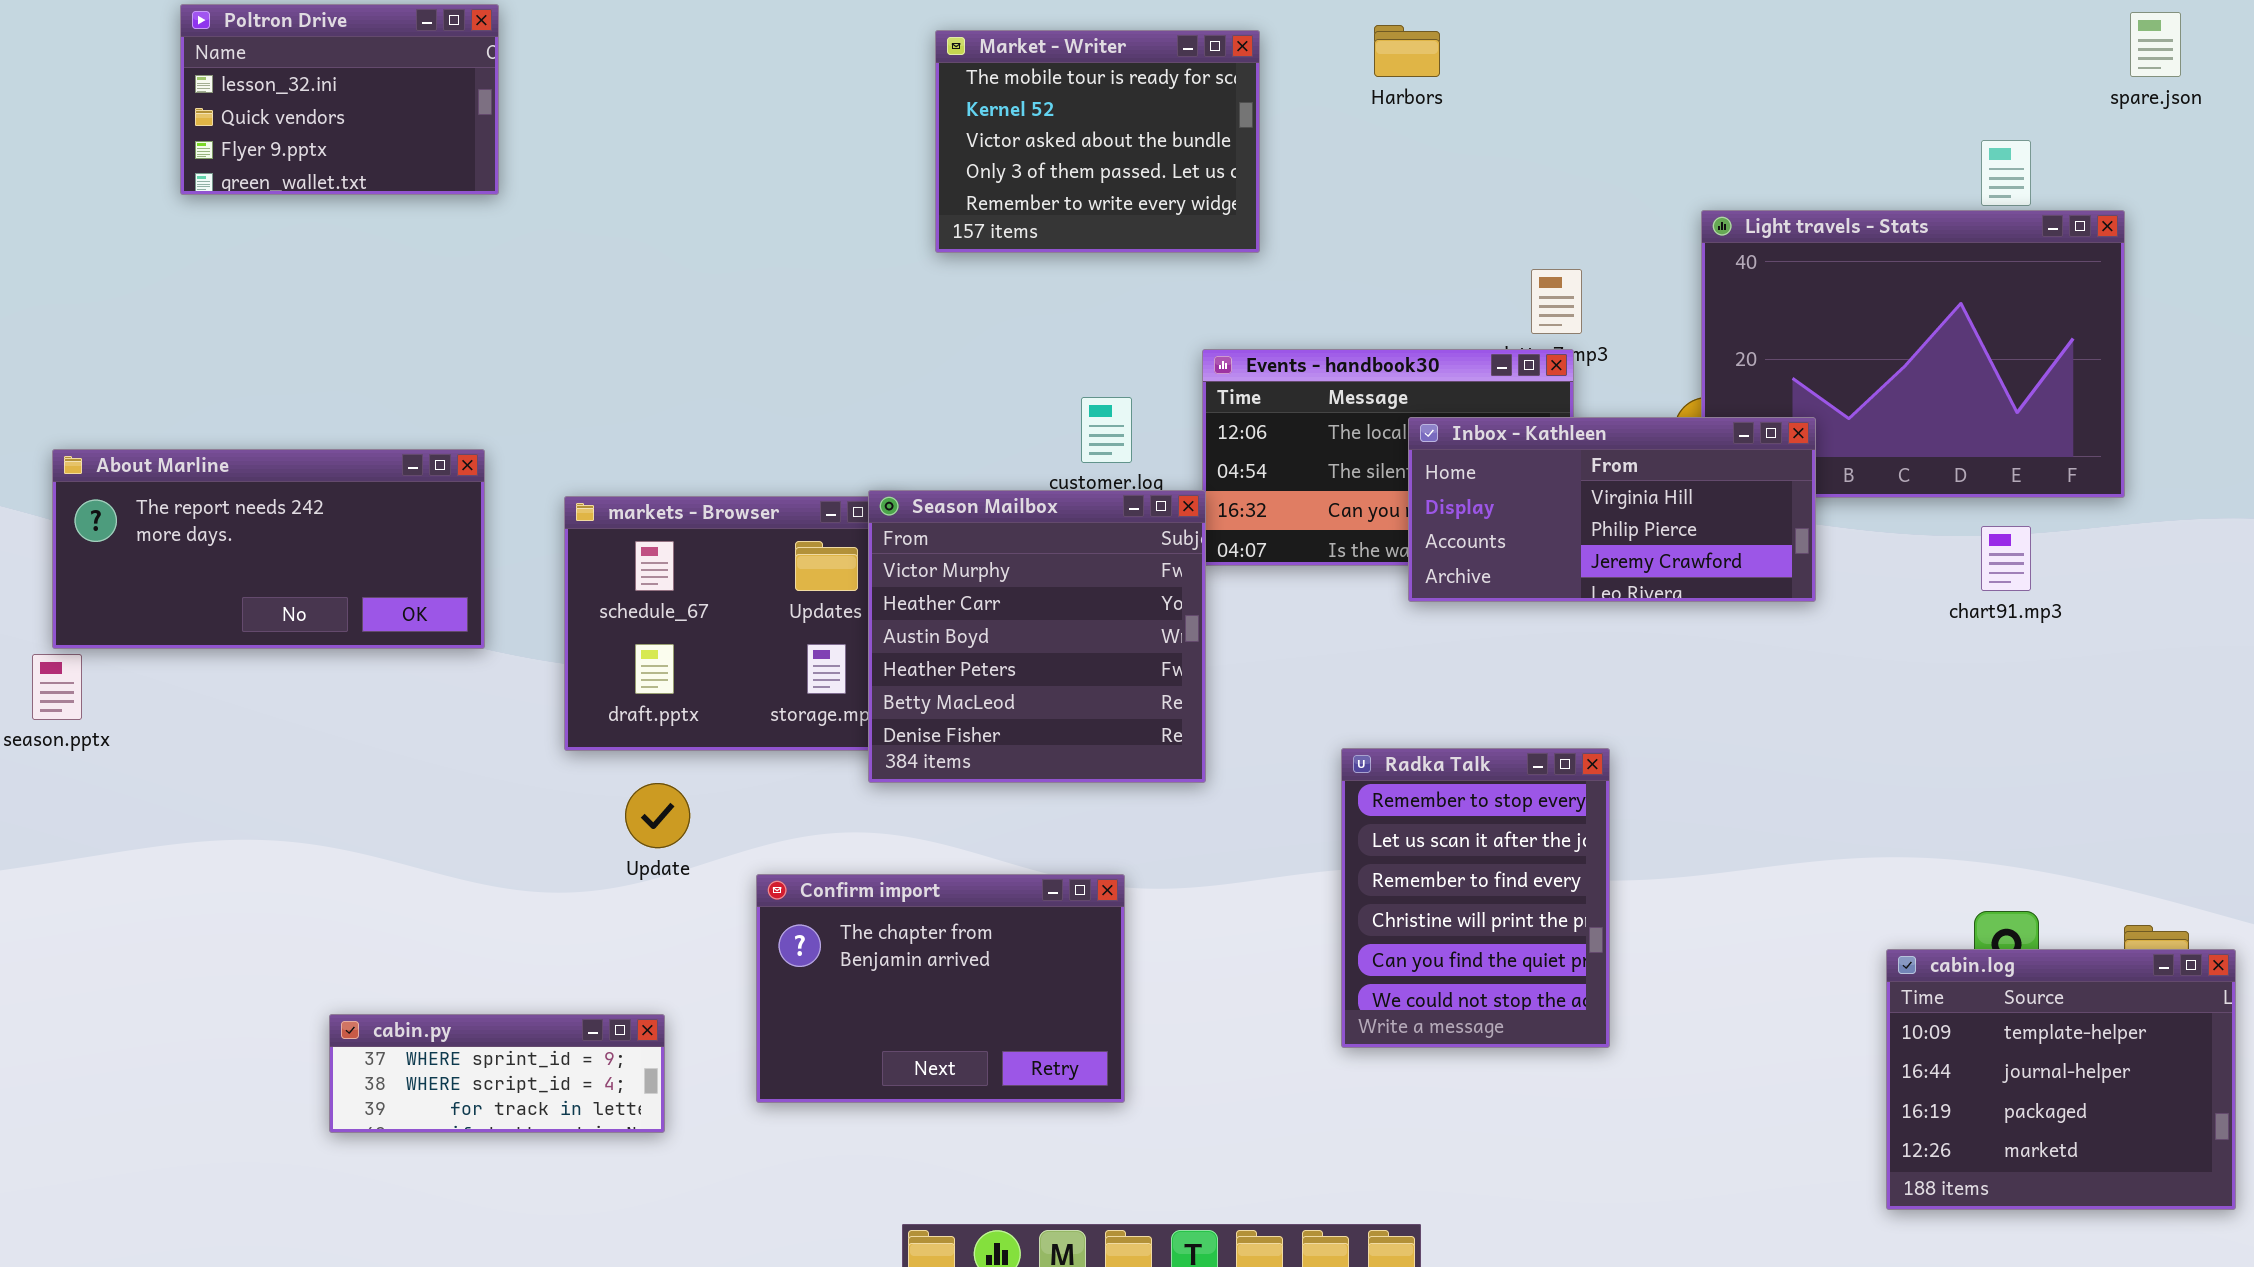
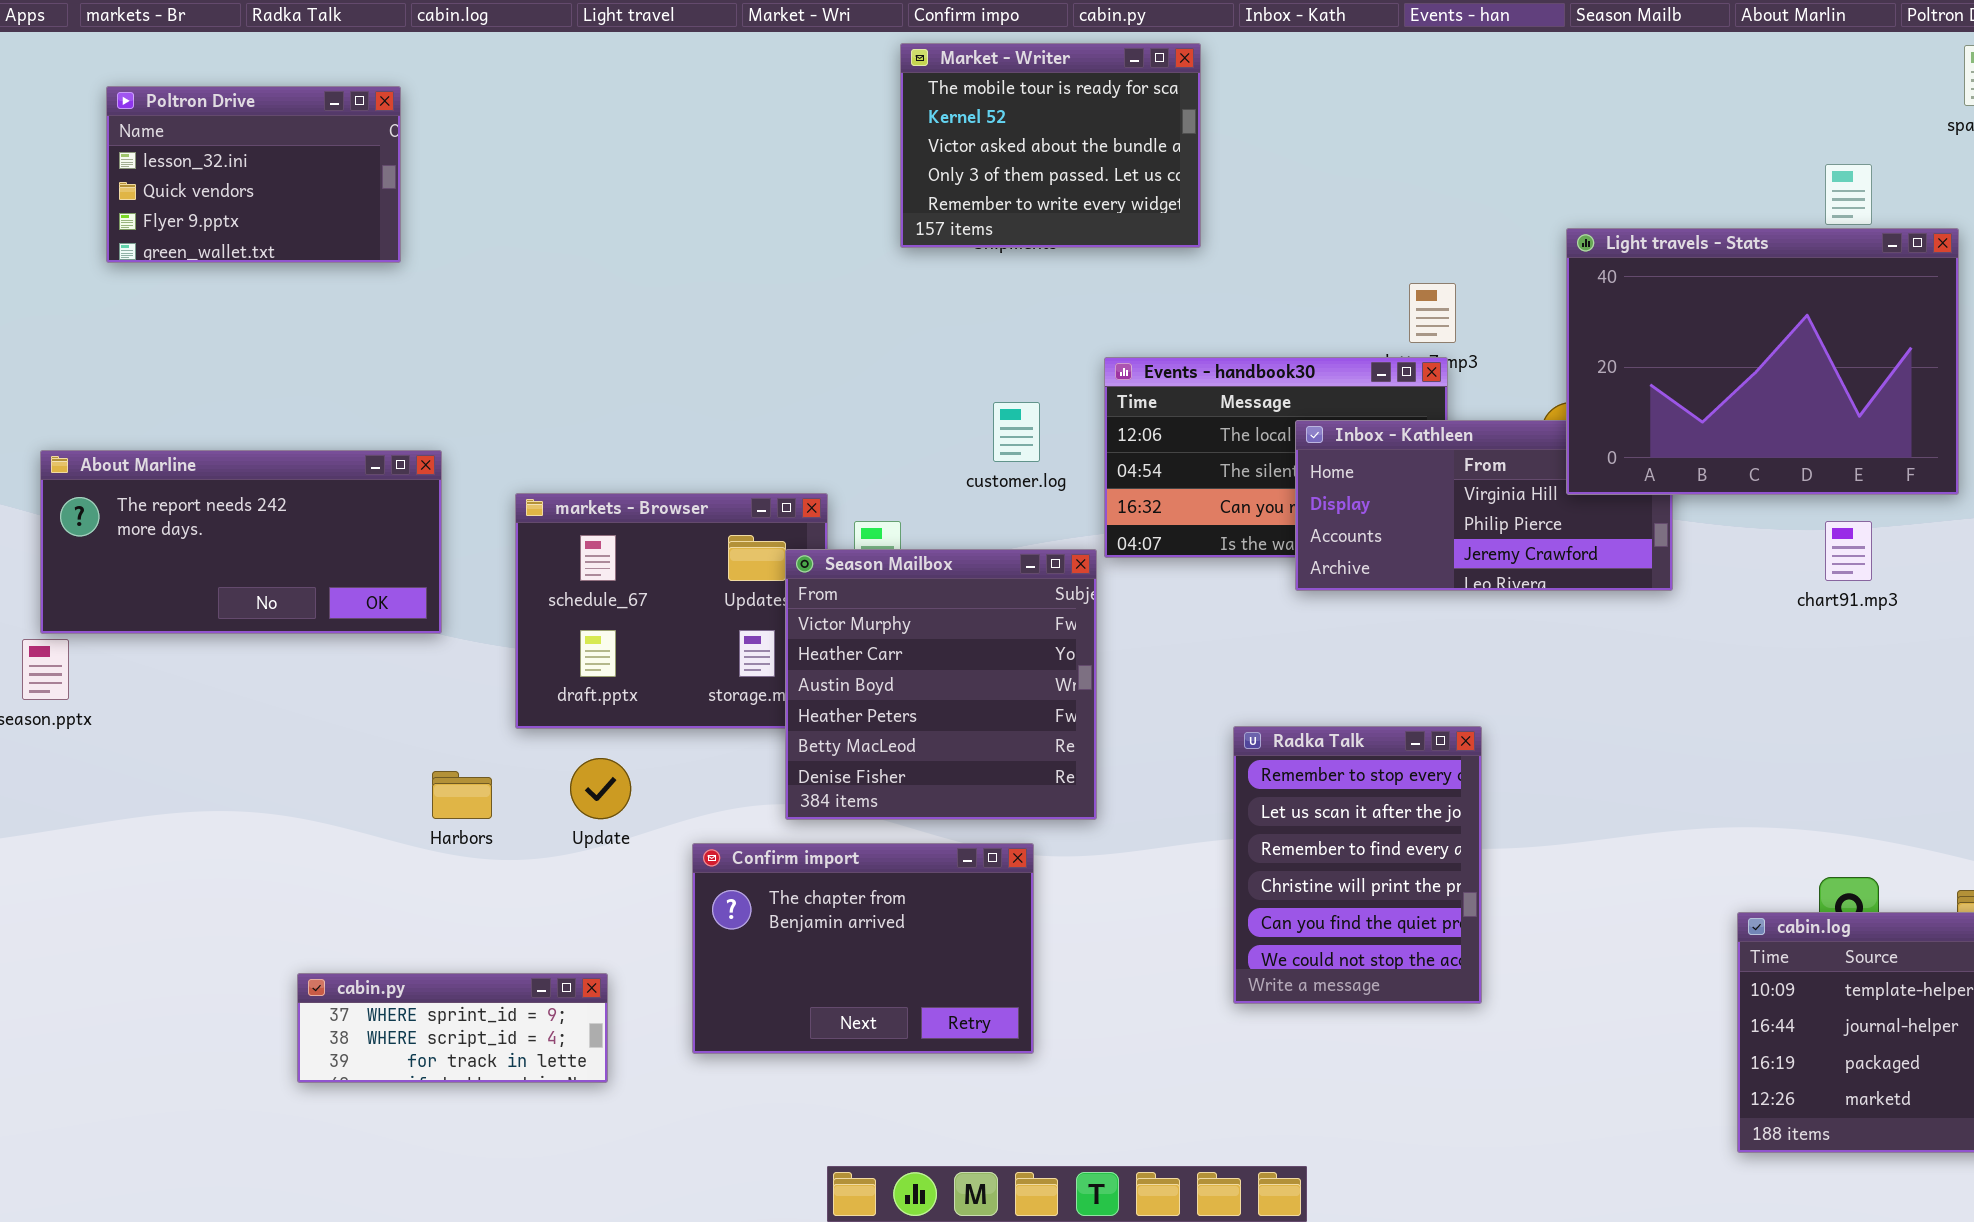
Poltron Drive: [180,4,499,195] -> [106,86,401,263], moved
Harbors: [1374,25,1440,77] -> [432,771,492,819], moved
Market - Writer: [935,30,1260,253] -> [900,43,1201,248], moved
Light travels - Stats: [1701,210,2125,498] -> [1566,228,1959,495], raised
Season Mailbox: [868,490,1206,783] -> [785,549,1097,820], moved

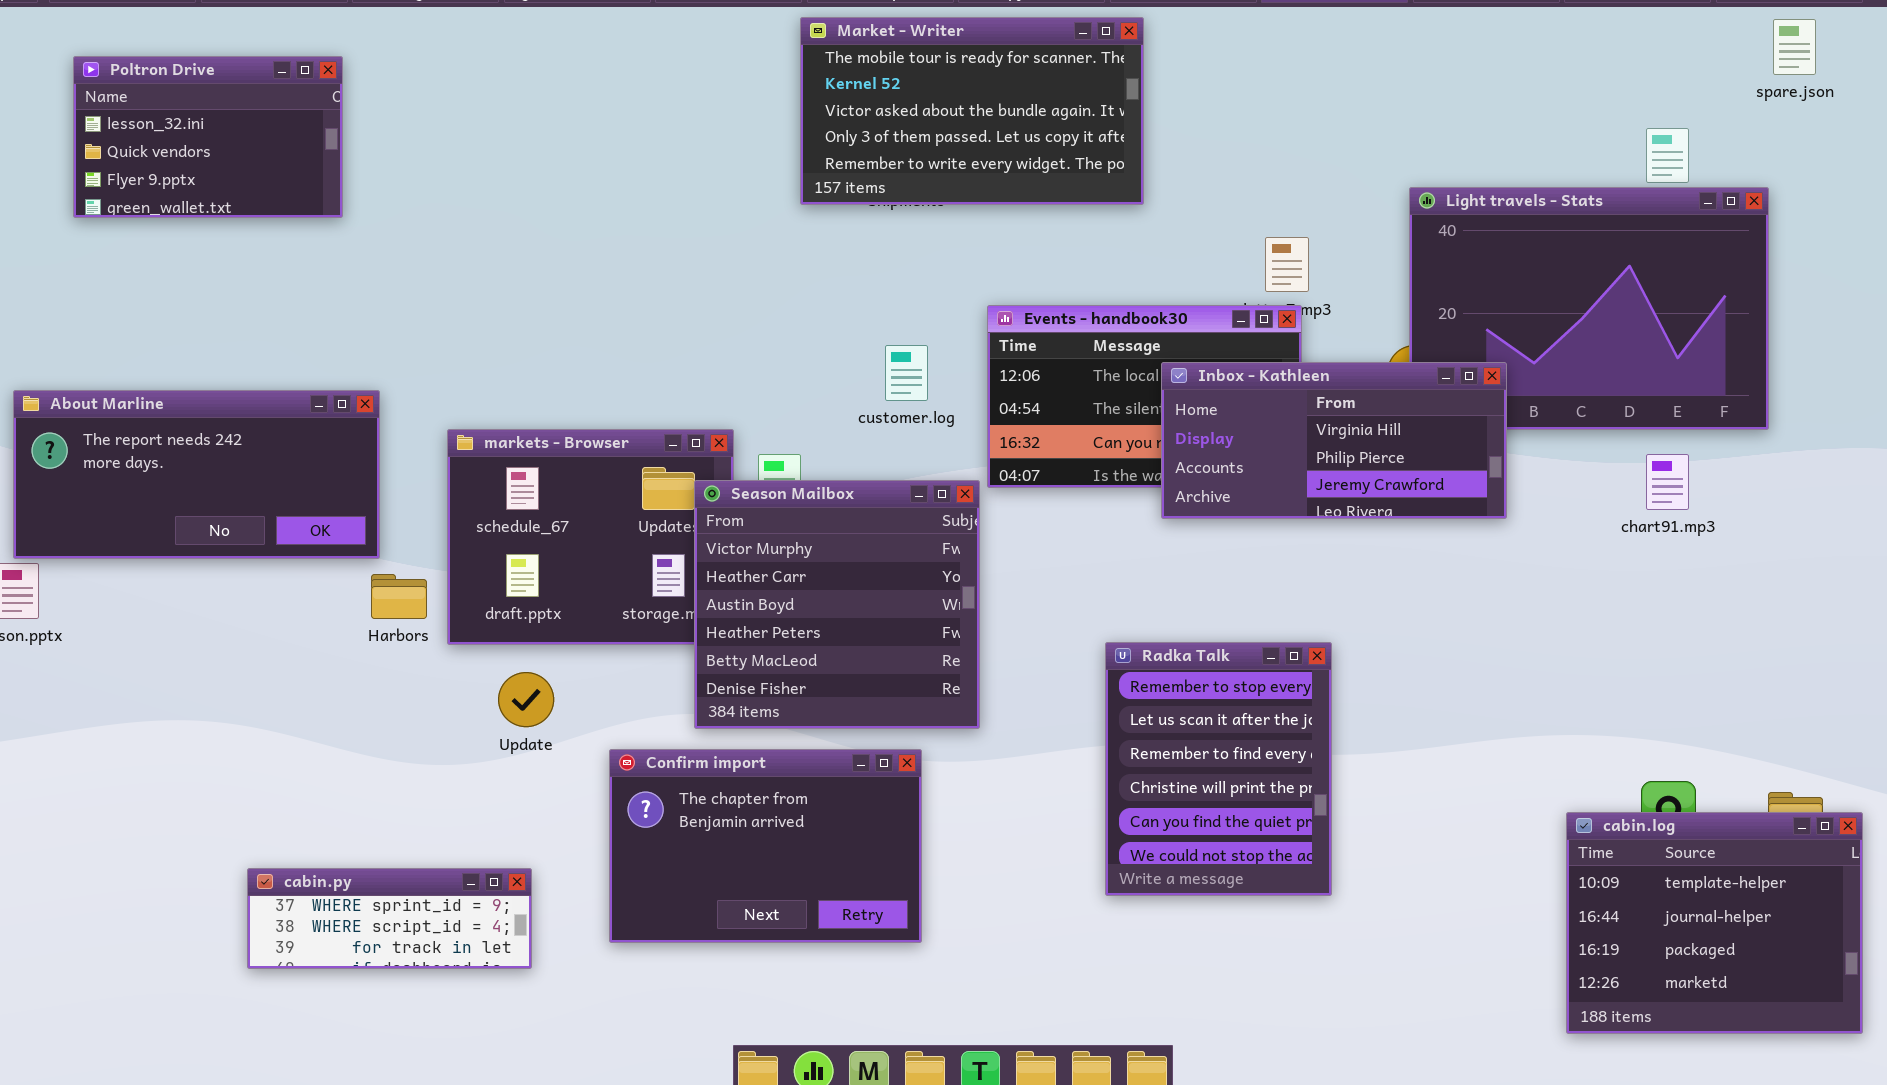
Market - Writer: [900,43,1201,248] -> [800,17,1144,205], resized
Inbox - Kathleen: [1295,420,1673,591] -> [1161,362,1507,519], raised
Harbors: [432,771,492,819] -> [371,574,427,619], moved

